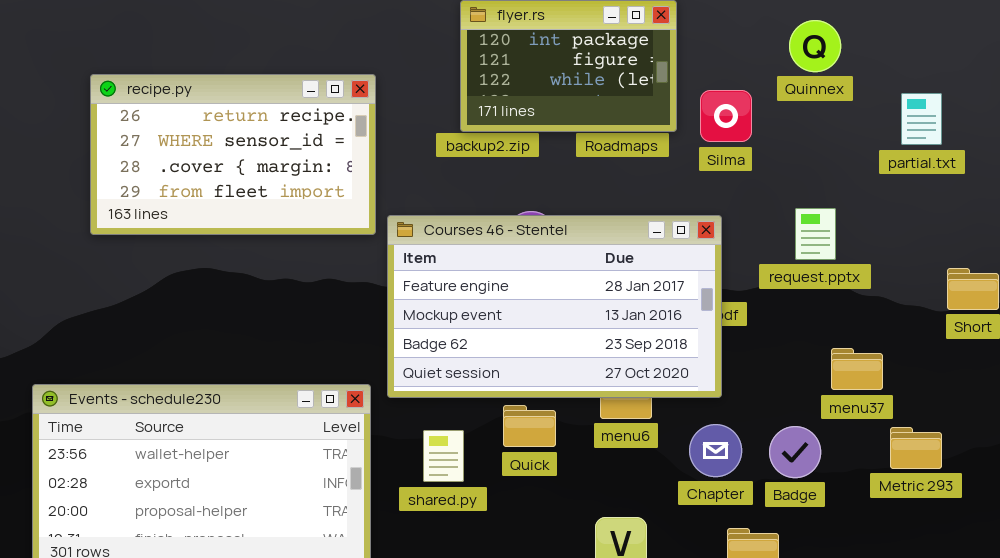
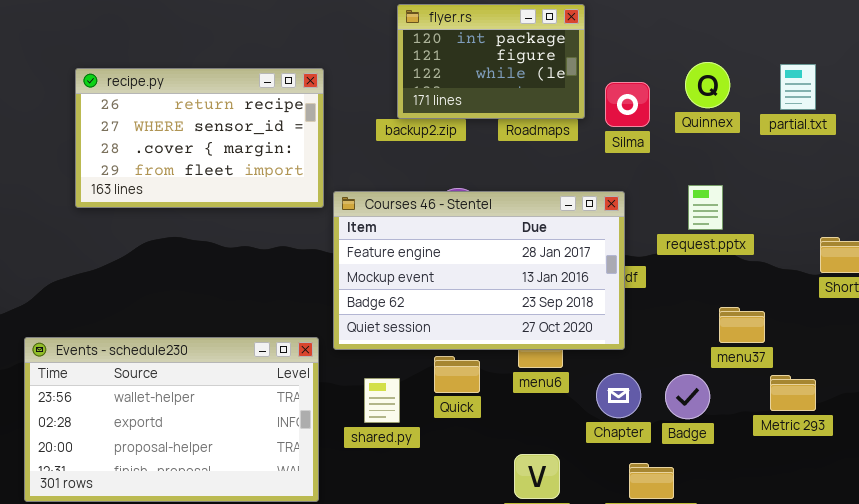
Quinnex: [789,20,841,72] -> [685,62,730,108], moved
partial.txt: [901,93,942,145] -> [780,64,816,110], moved

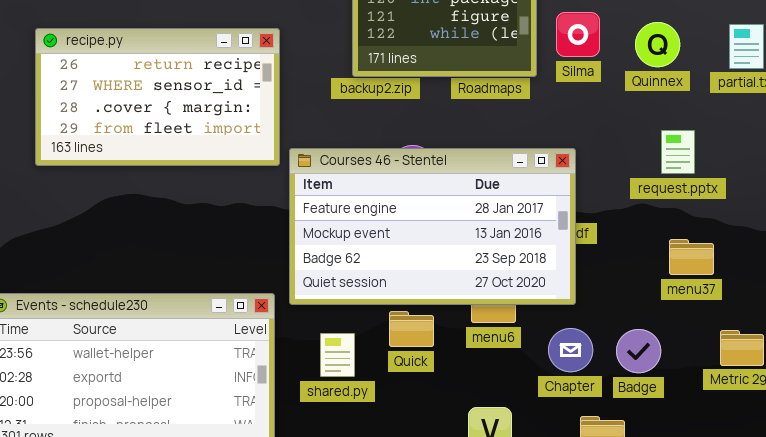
Silma: [605,82,650,127] -> [556,12,600,57], moved
request.pptx: [688,185,723,230] -> [661,130,695,174], moved
menu37: [719,307,765,343] -> [669,239,714,275], moved

